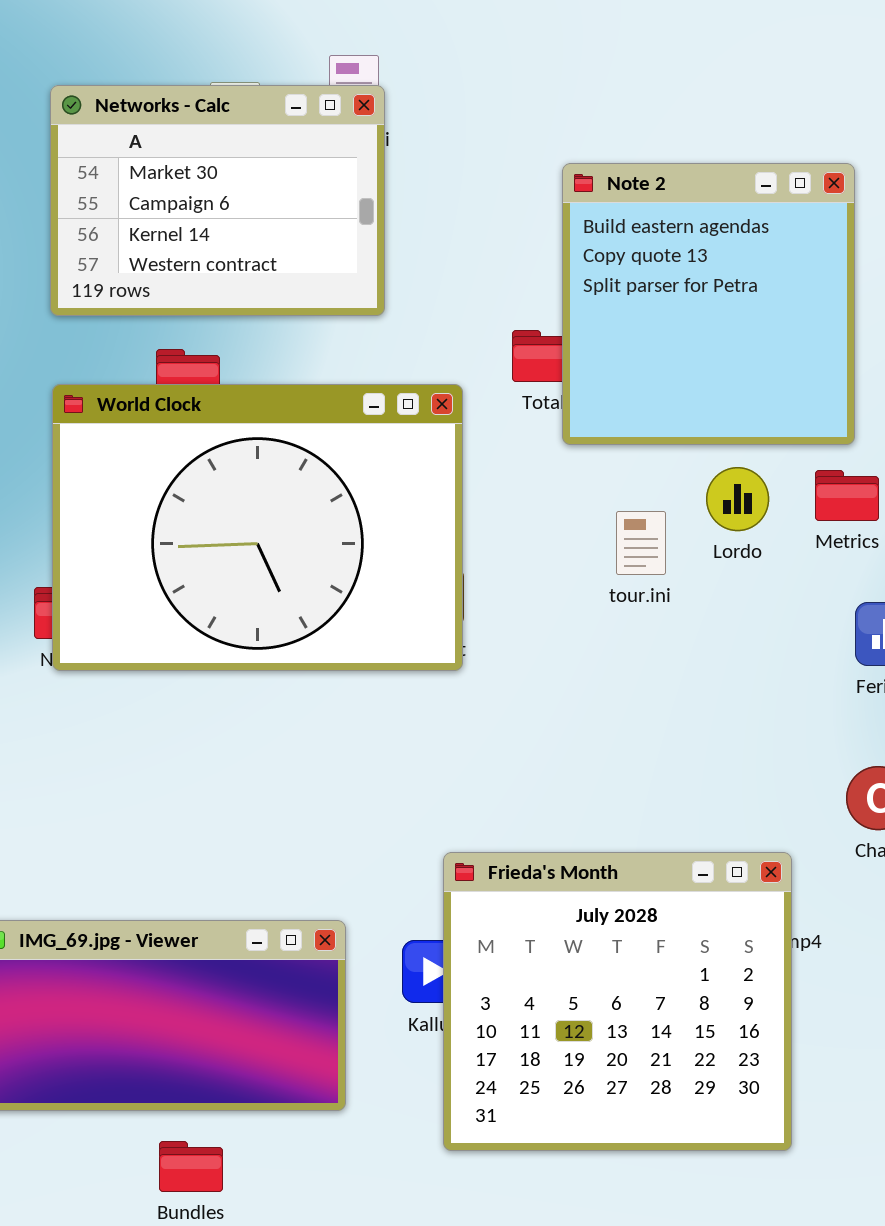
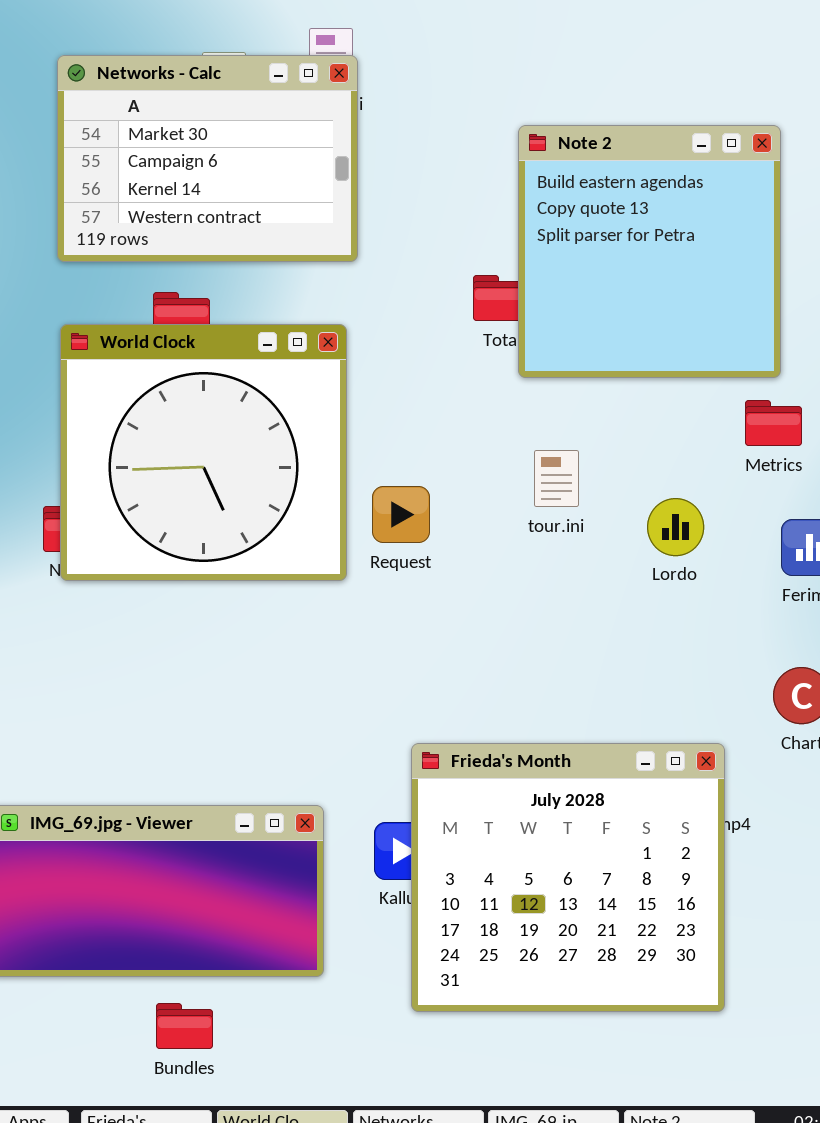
World Clock: [52,384,463,671] -> [60,324,347,581], resized
Lordo: [706,467,769,531] -> [647,498,704,556], moved
tour.ini: [616,511,666,575] -> [534,450,579,507], moved

